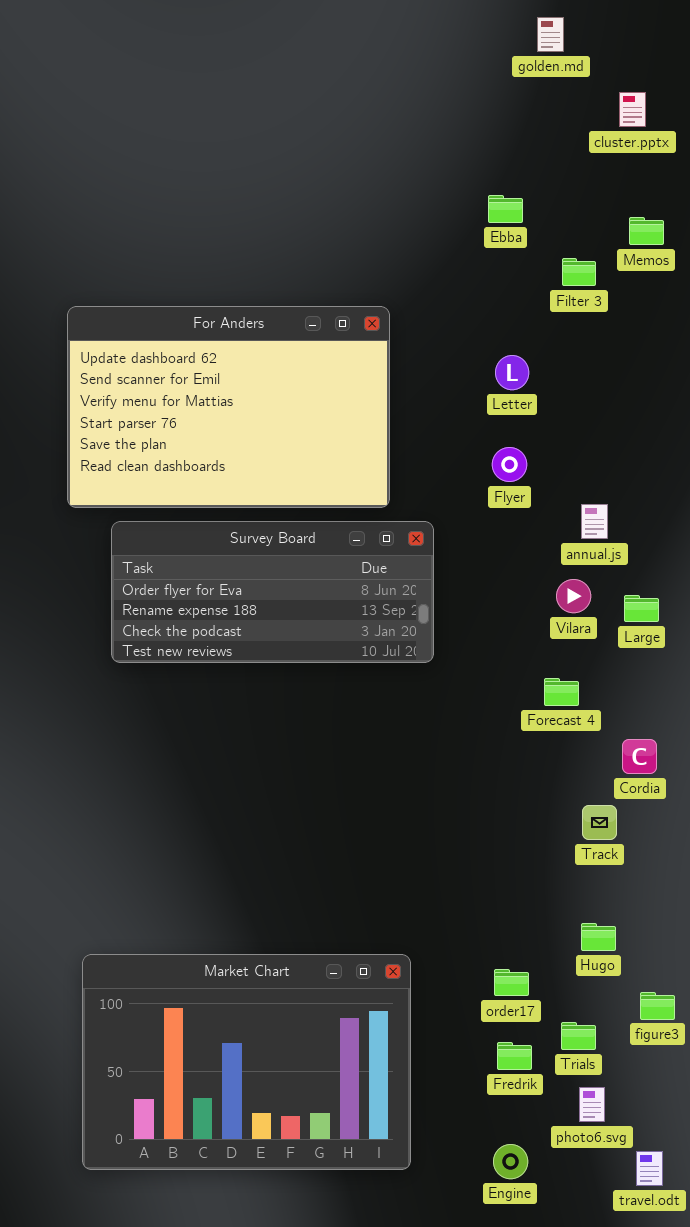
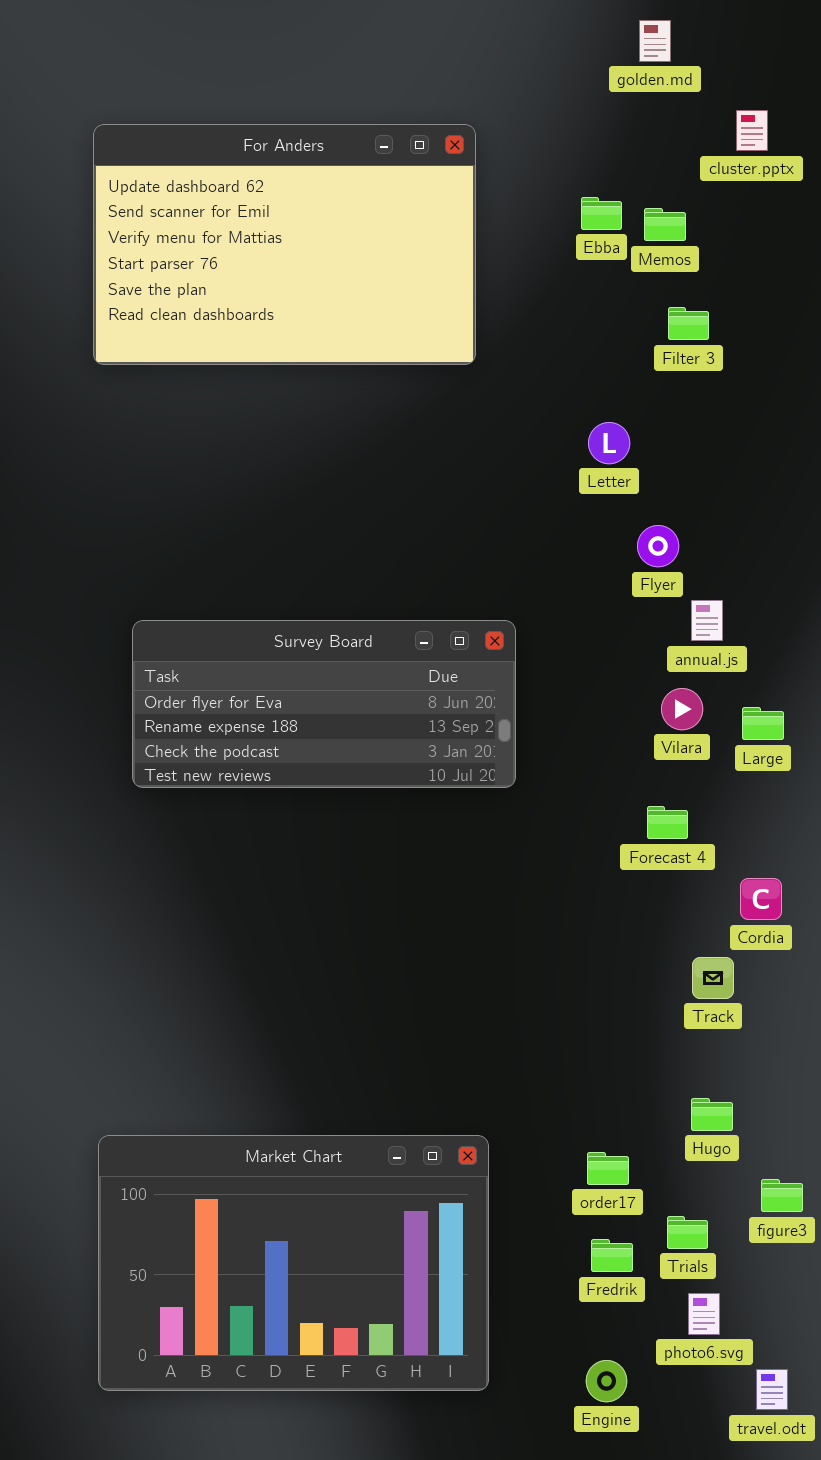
Ebba: [488,195,523,223] -> [581,197,622,230], moved
Memos: [629,217,664,245] -> [644,208,686,241], moved
For Anders: [67,306,390,508] -> [93,124,476,365], moved
Flyer: [492,447,527,482] -> [637,525,679,567], moved

